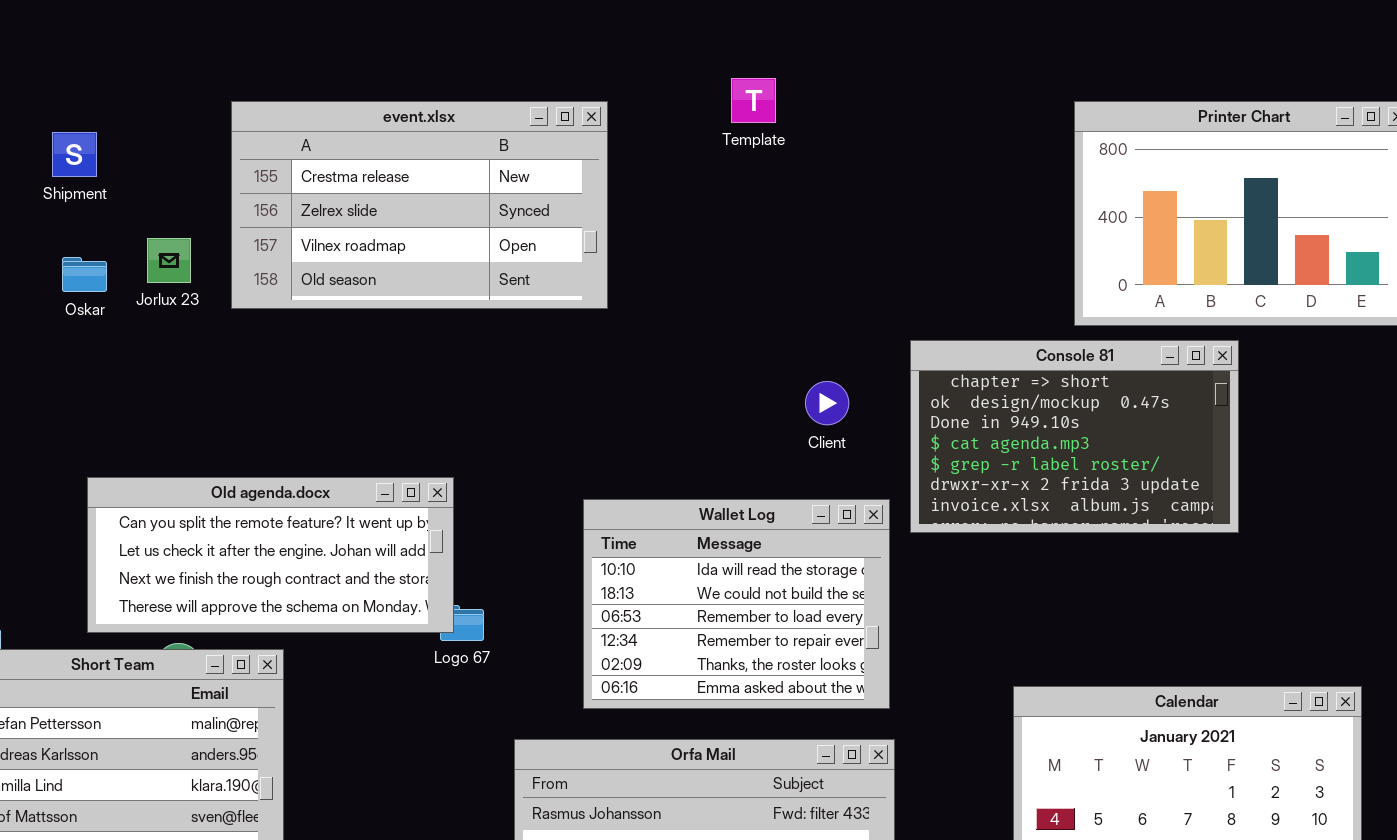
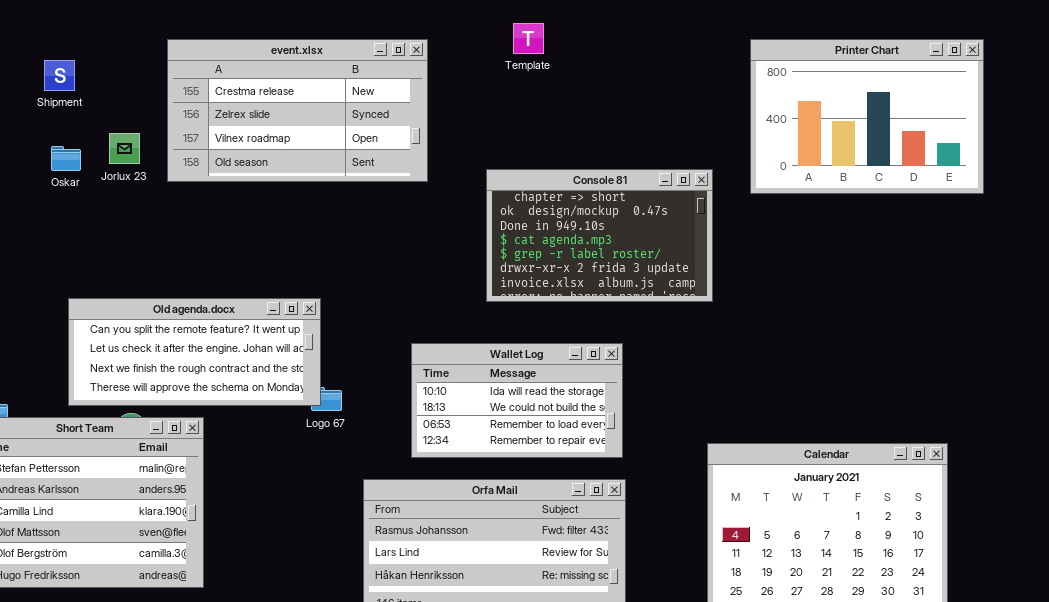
Console 81: [910,340,1239,533] -> [486,169,713,302], moved
Wallet Log: [583,499,890,709] -> [411,343,623,458], resized

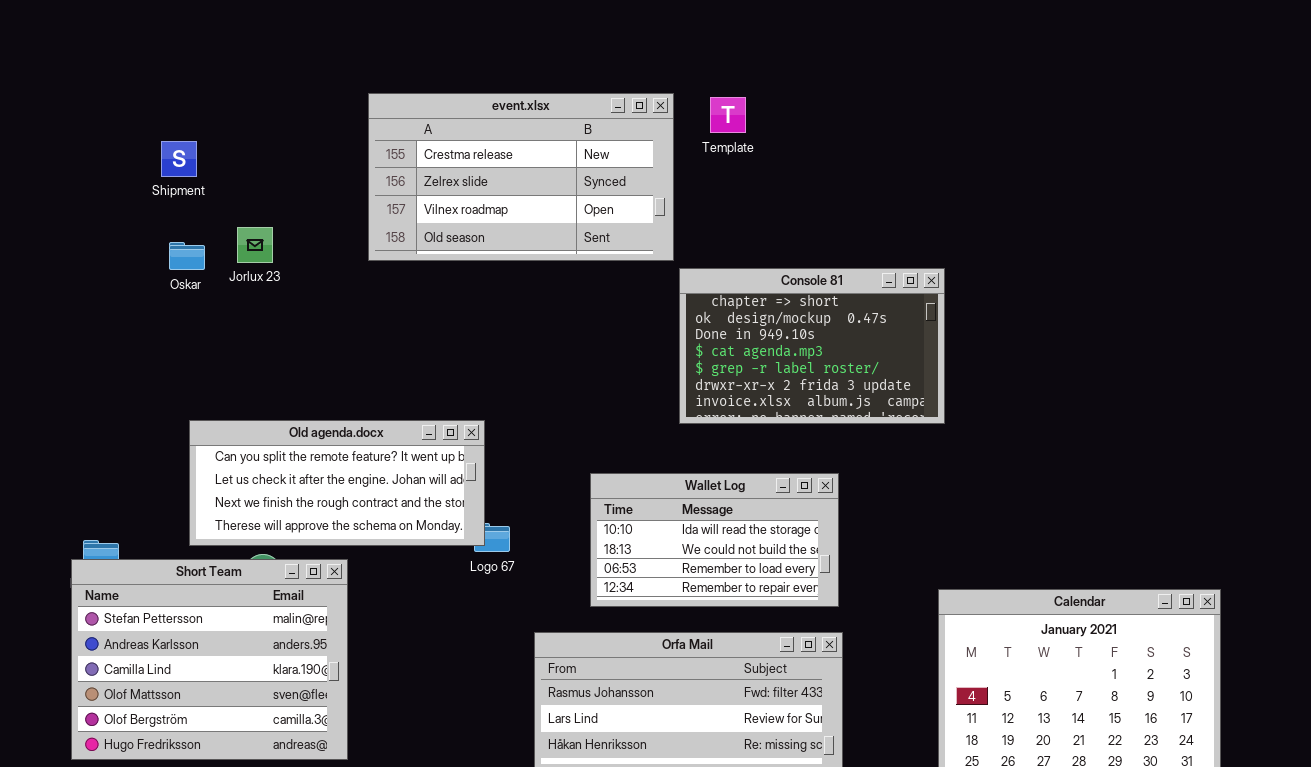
event.xlsx: [167,39,428,182] -> [368,93,674,261], moved
Printer Chart: [750,39,984,194] -> none, closed

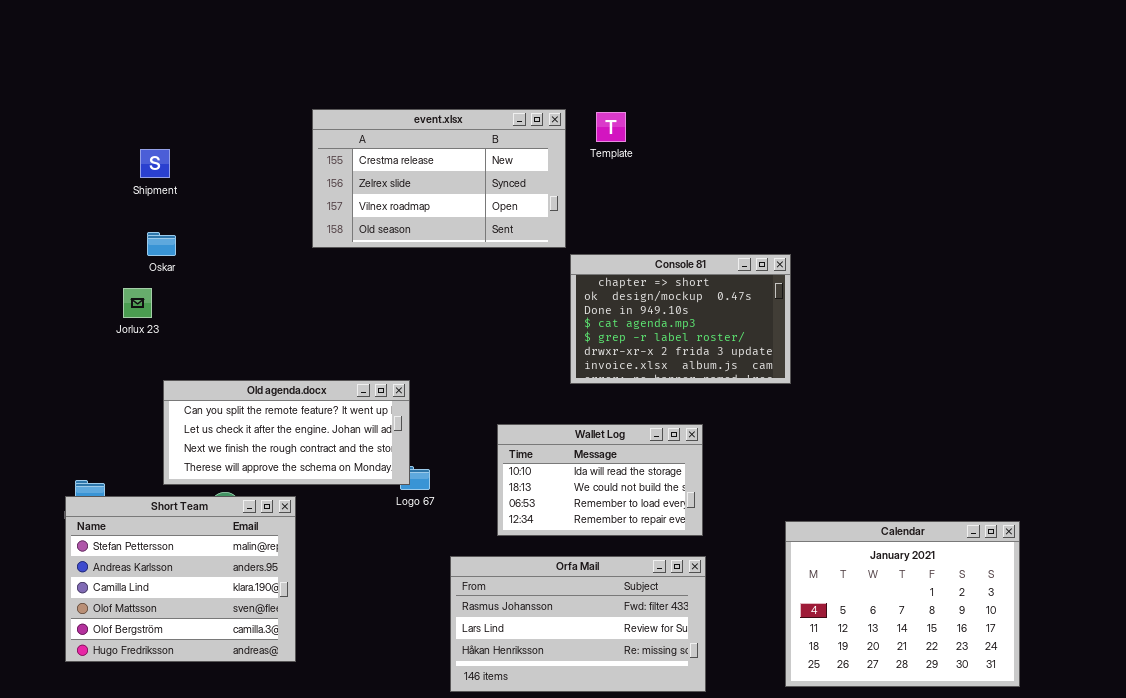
Jorlux 23: [237,227,273,263] -> [123,288,152,318], moved

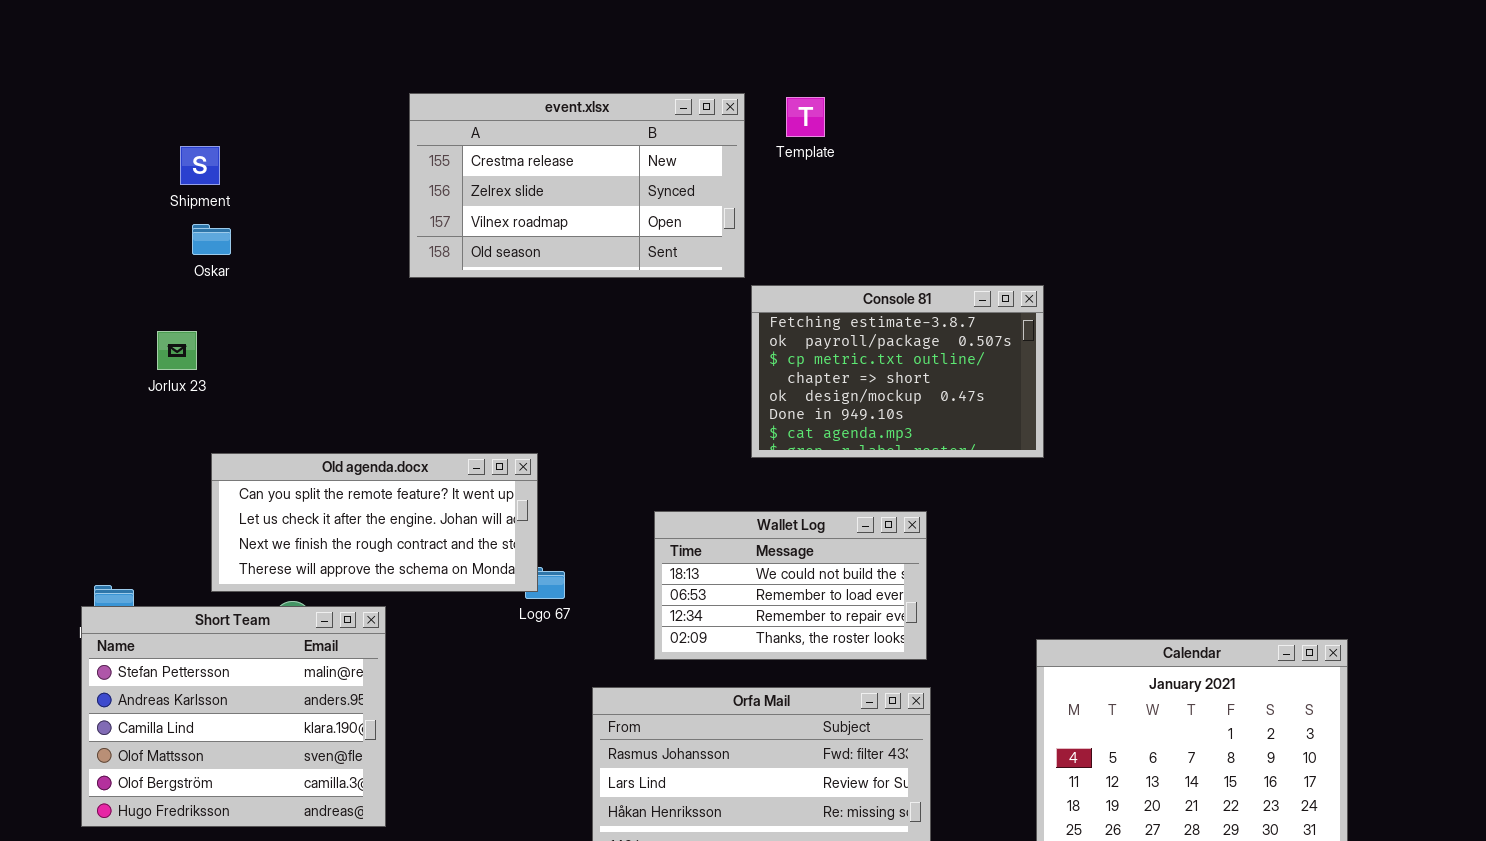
Oskar: [147,232,176,256] -> [192,224,231,255], moved
Console 81: [570,254,791,384] -> [751,285,1044,458], scrolled up 3 rows
Wallet Log: [497,424,703,536] -> [654,511,927,660], scrolled down 1 row

